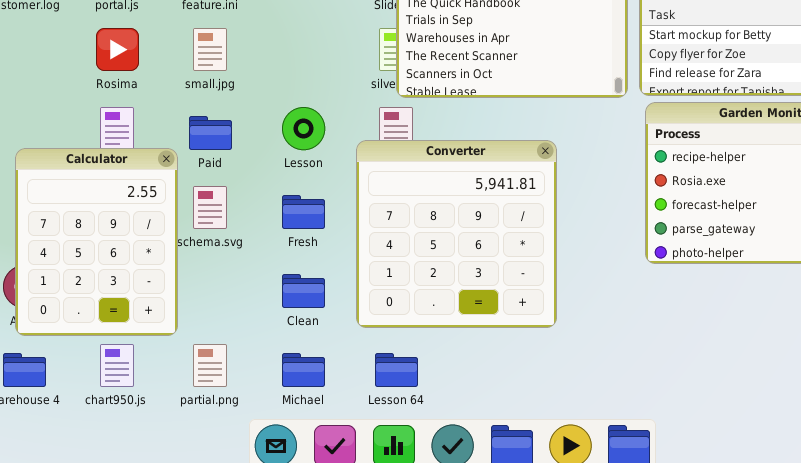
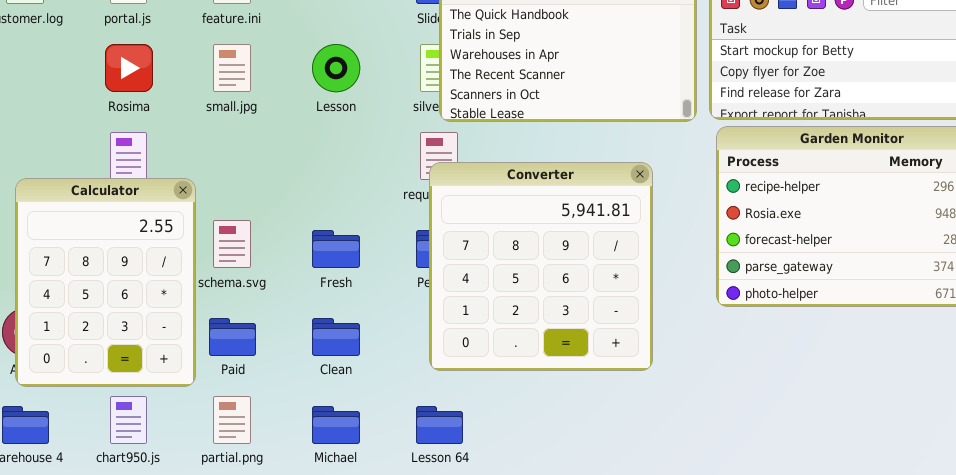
Lesson: [282,107,325,150] -> [312,44,360,92], moved
Paid: [189,116,232,150] -> [209,318,256,356], moved
Converter: [356,140,557,328] -> [429,162,653,371], moved

